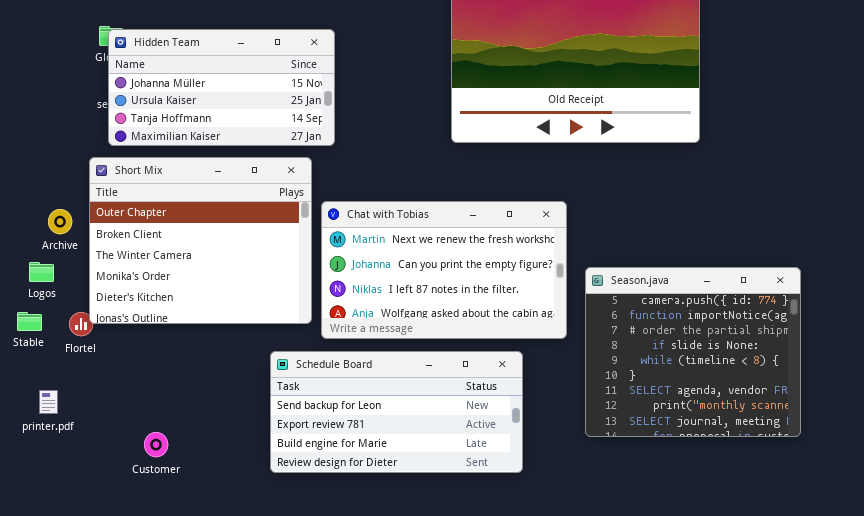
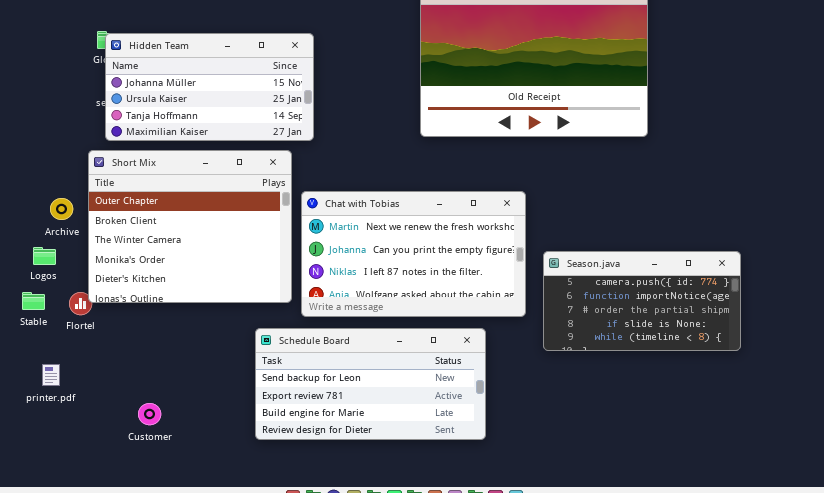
Season.java: [585,267,801,437] -> [543,251,741,351], resized

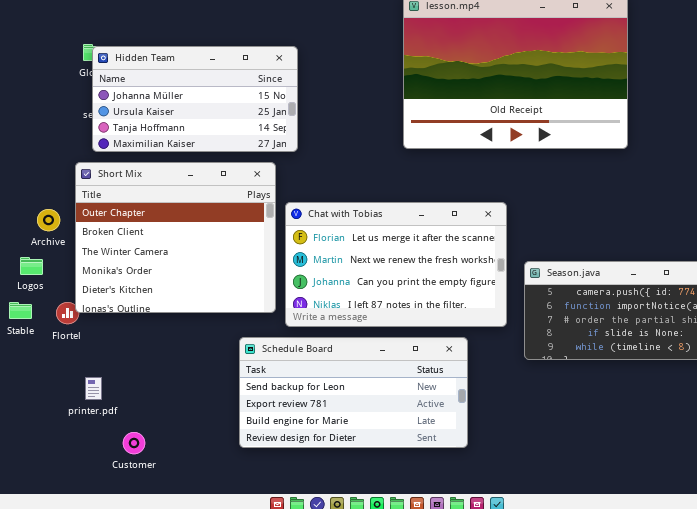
Chat with Tobias: [301,191,526,317] -> [285,202,507,327], scrolled up 1 row
printer.pdf: [42,364,60,386] -> [85,377,102,400], moved
Customer: [138,403,161,425] -> [123,432,145,454], moved

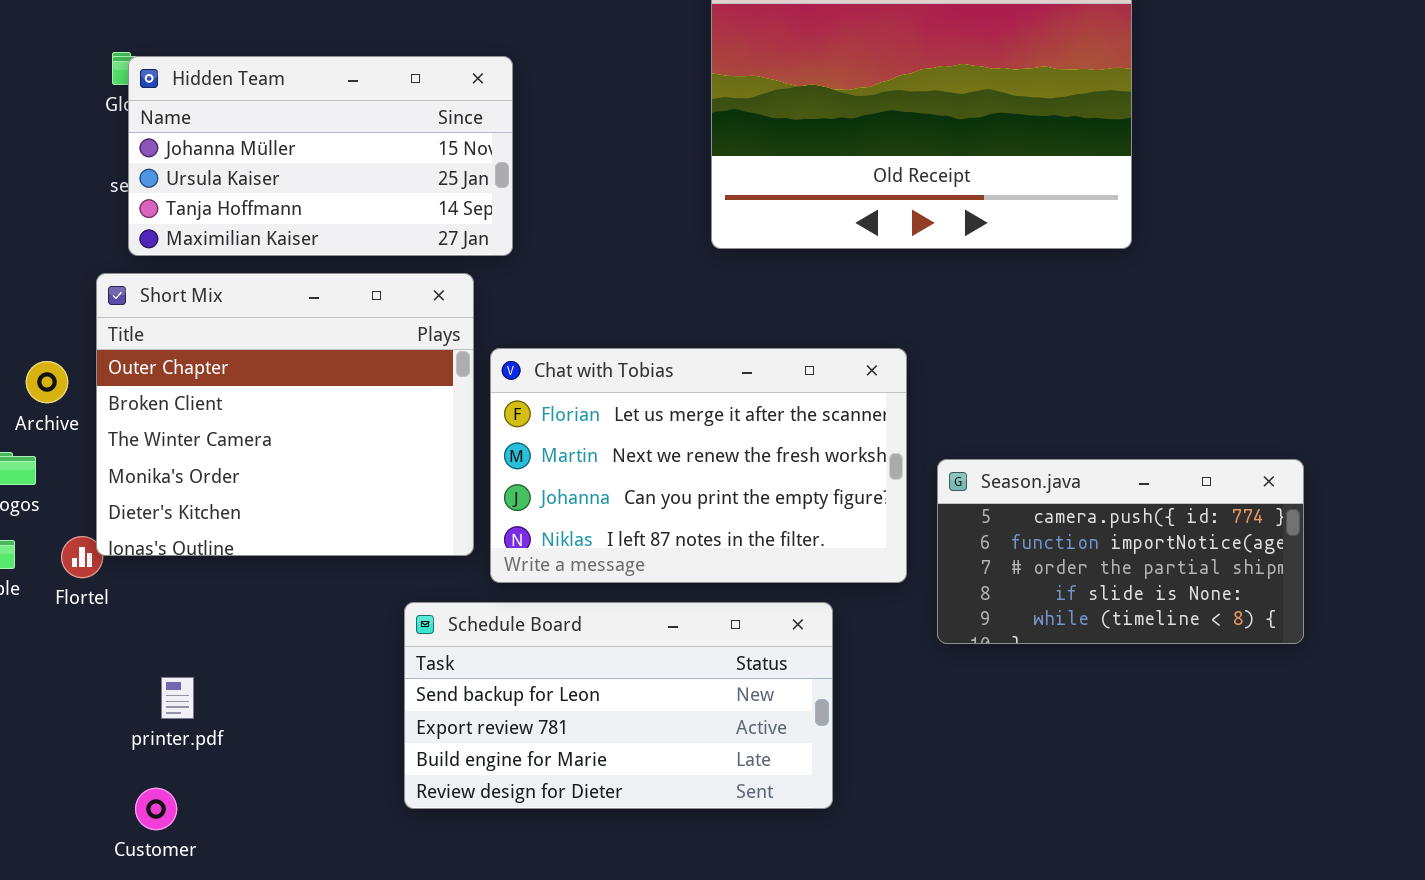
printer.pdf: [85,377,102,400] -> [161,677,194,719], moved
Customer: [123,432,145,454] -> [135,788,177,830], moved

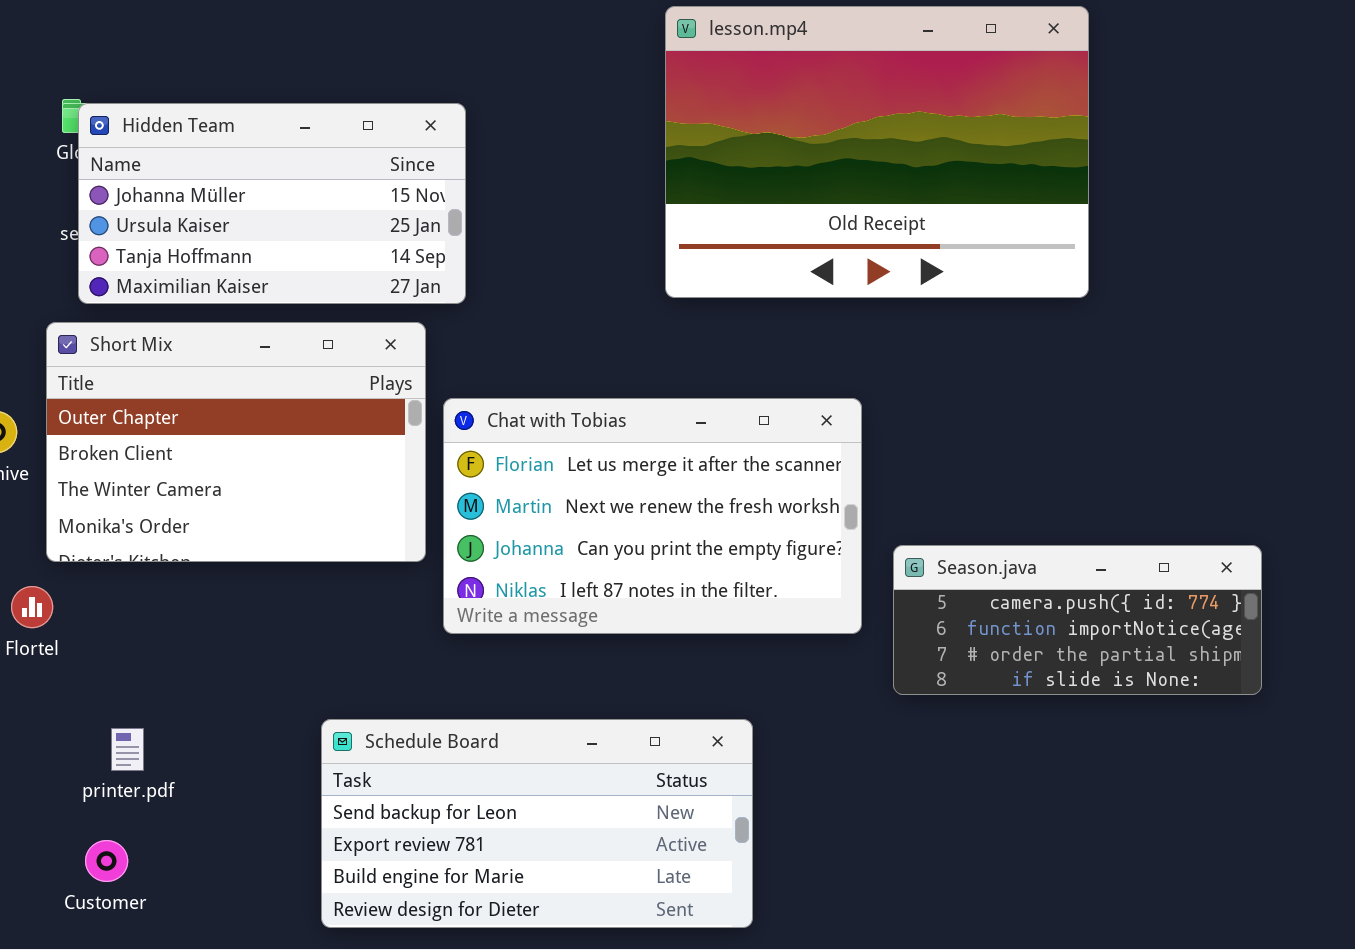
Short Mix: [96,273,474,556] -> [46,322,426,562], resized
Season.java: [937,459,1304,644] -> [893,545,1262,695], resized
Schedule Board: [404,602,833,809] -> [321,719,753,928], moved

